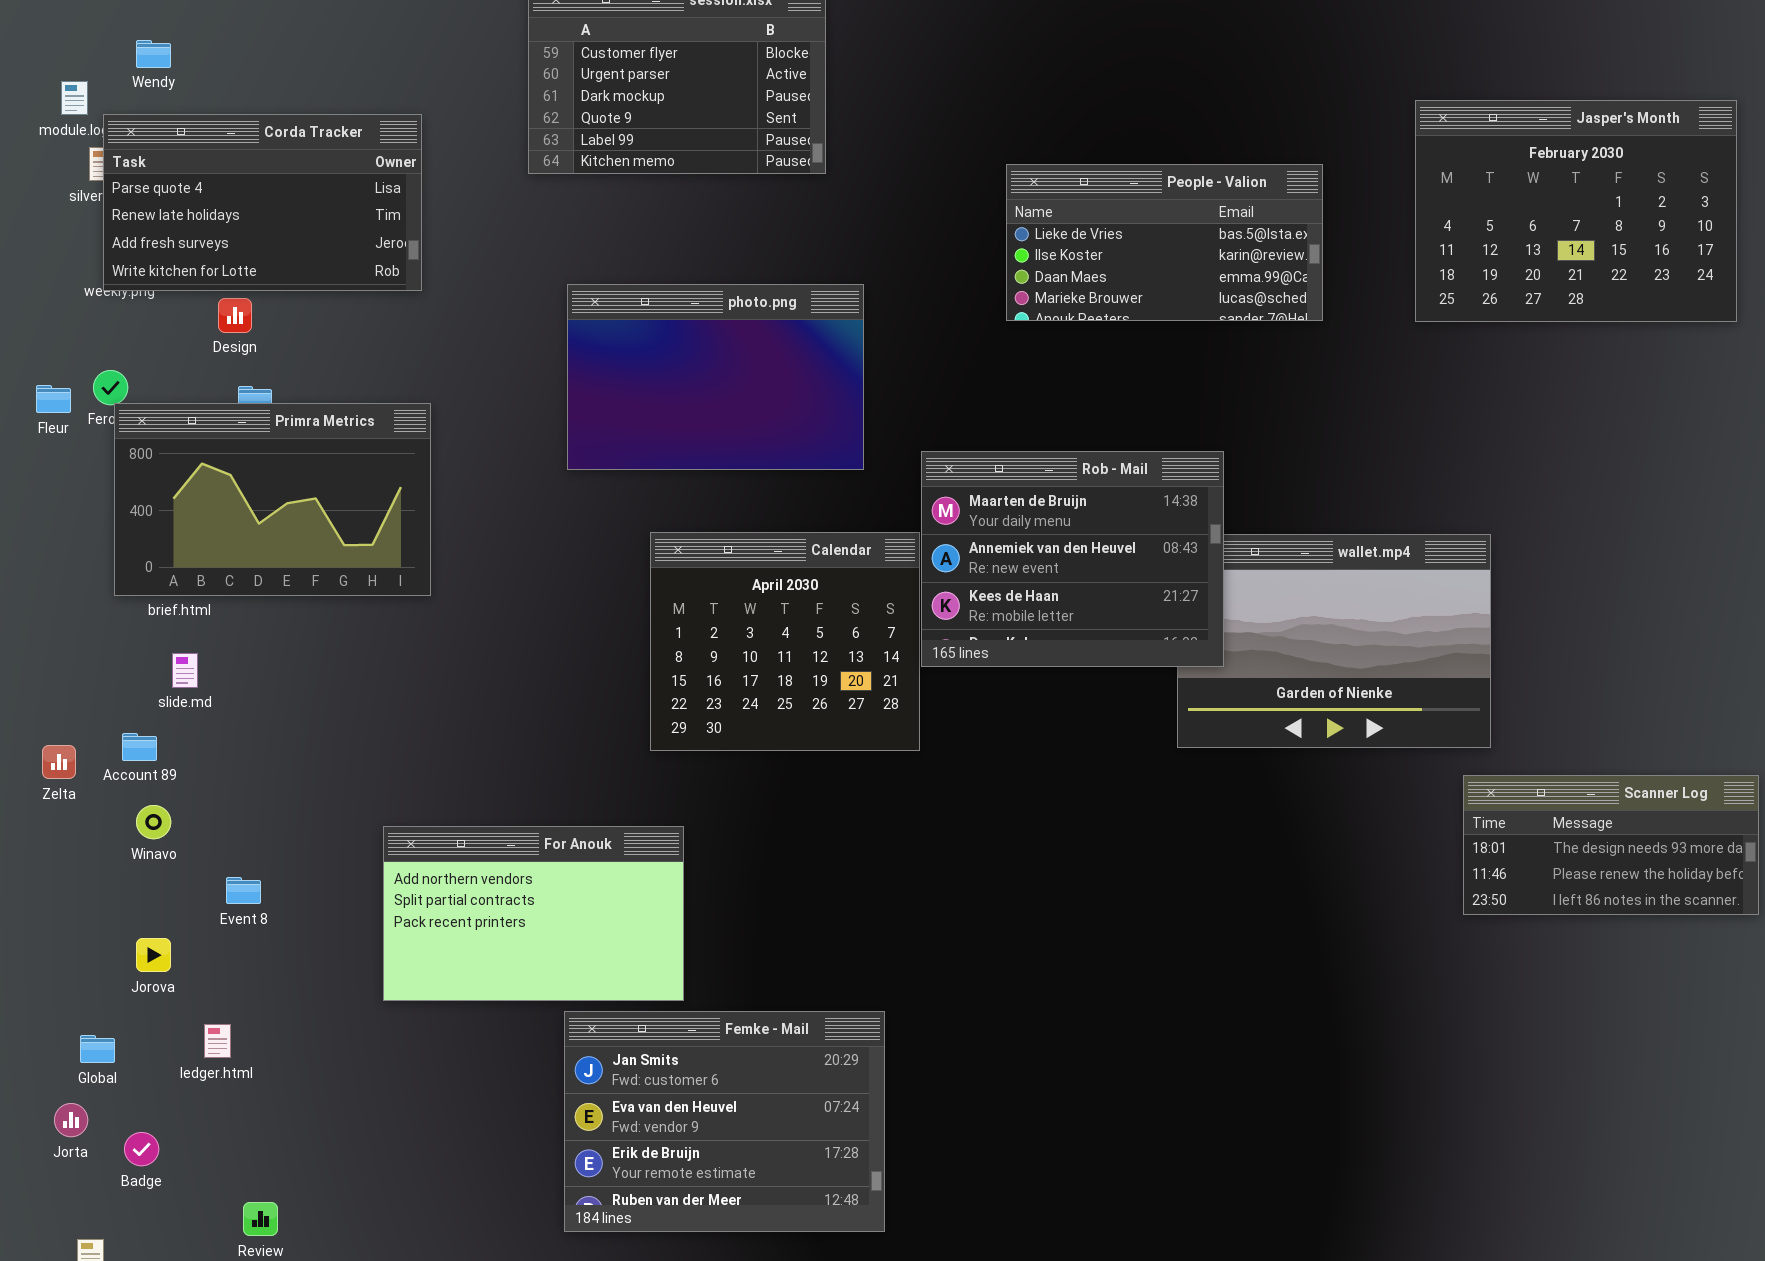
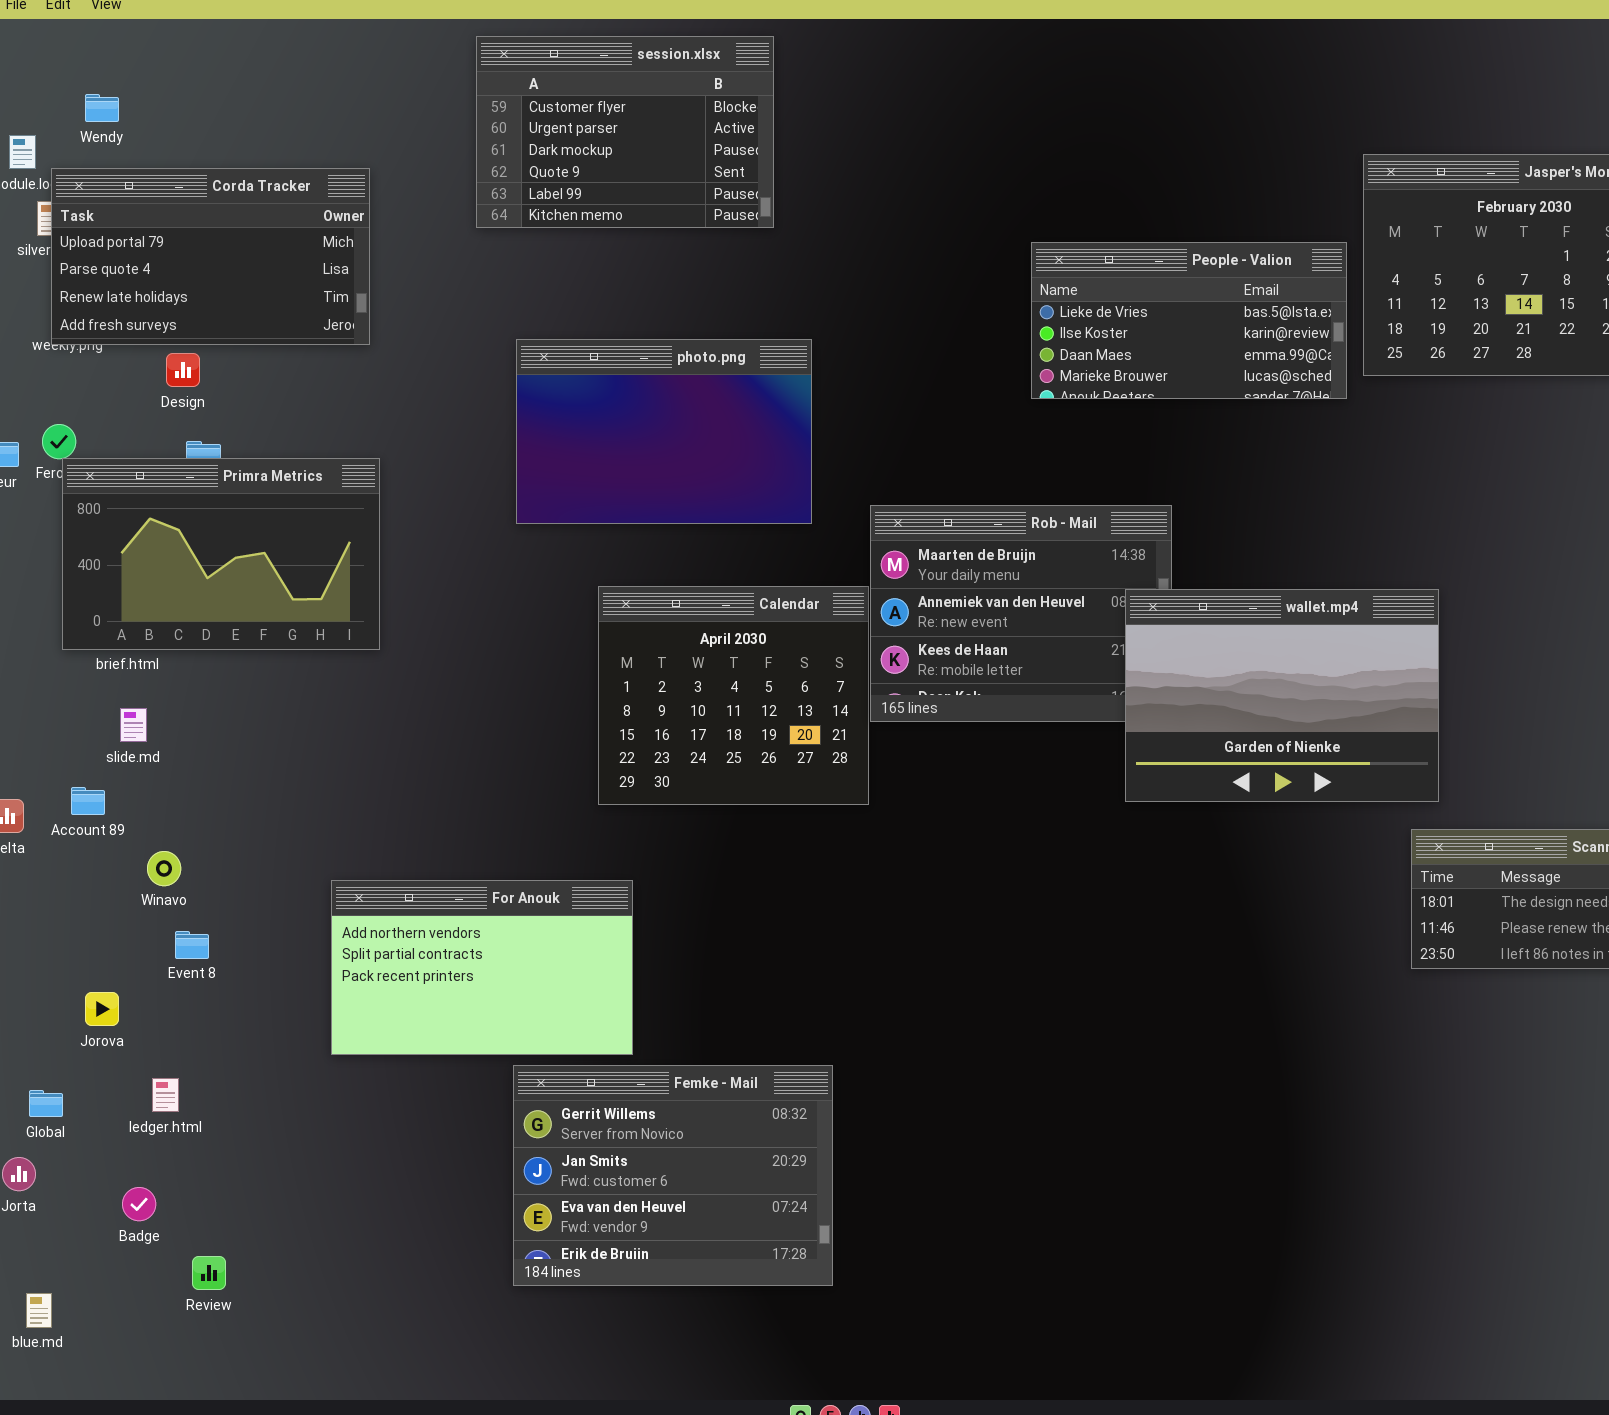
Corda Tracker: [103,114,422,291] -> [51,168,370,345], scrolled up 1 row
People - Valion: [1006,164,1323,321] -> [1031,242,1347,399], moved
wallet.mp4: [1177,534,1491,748] -> [1125,589,1439,802], raised
Winavo: [136,805,171,839] -> [147,851,181,886], moved
Femke - Mail: [564,1011,885,1232] -> [513,1065,833,1286], scrolled up 1 row
Badge: [124,1132,159,1166] -> [122,1187,156,1221], moved

